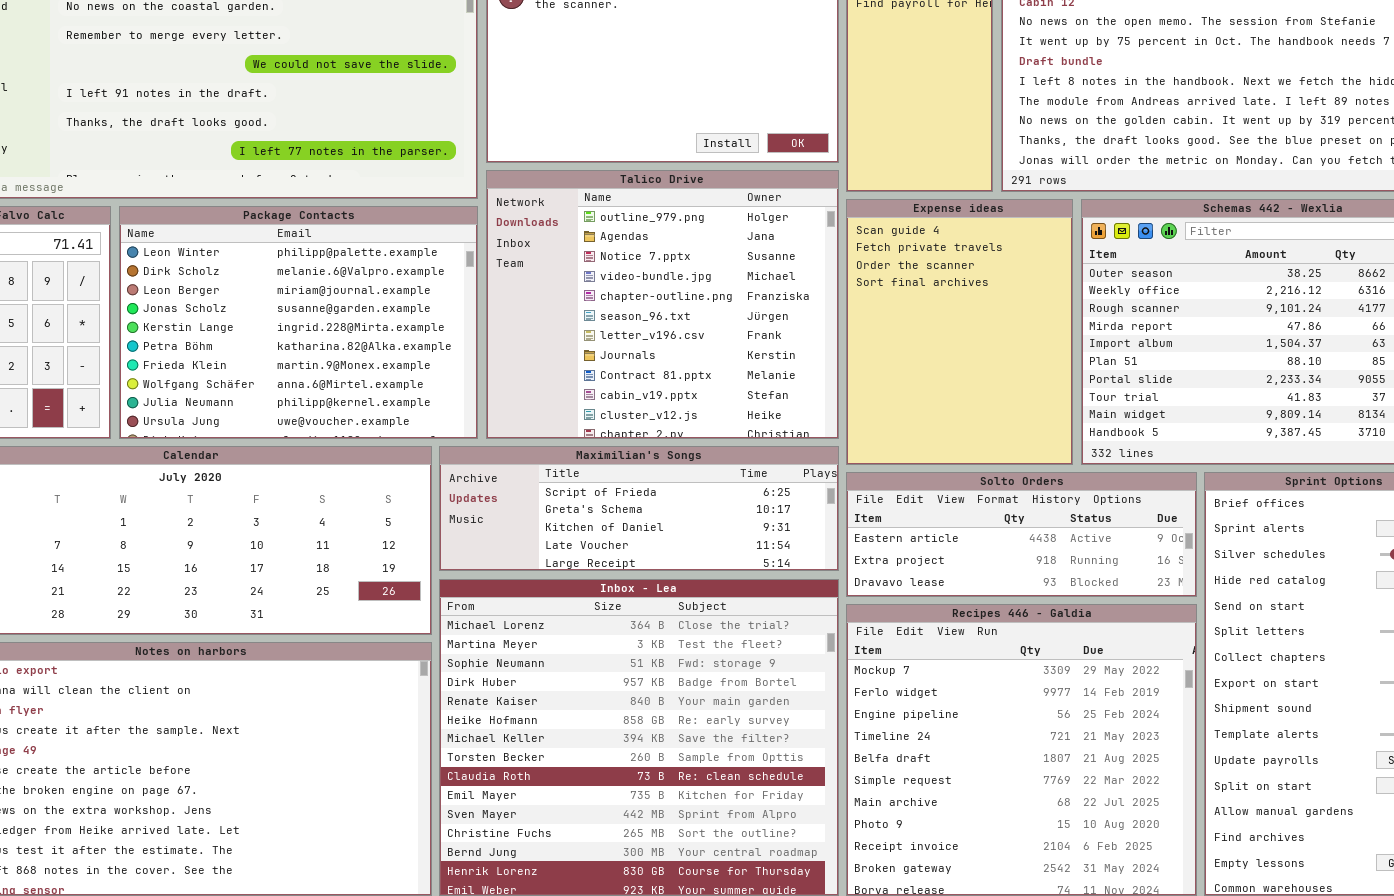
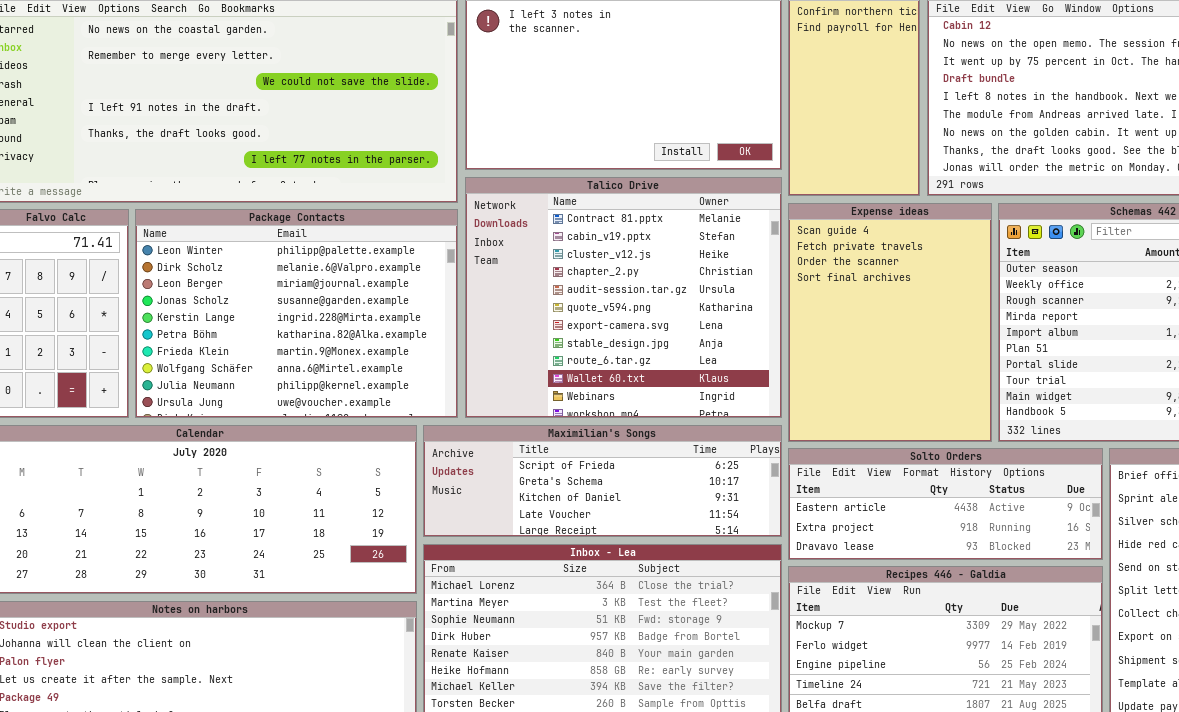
Talico Drive: [486,170,839,439] -> [465,177,782,418], scrolled down 8 rows

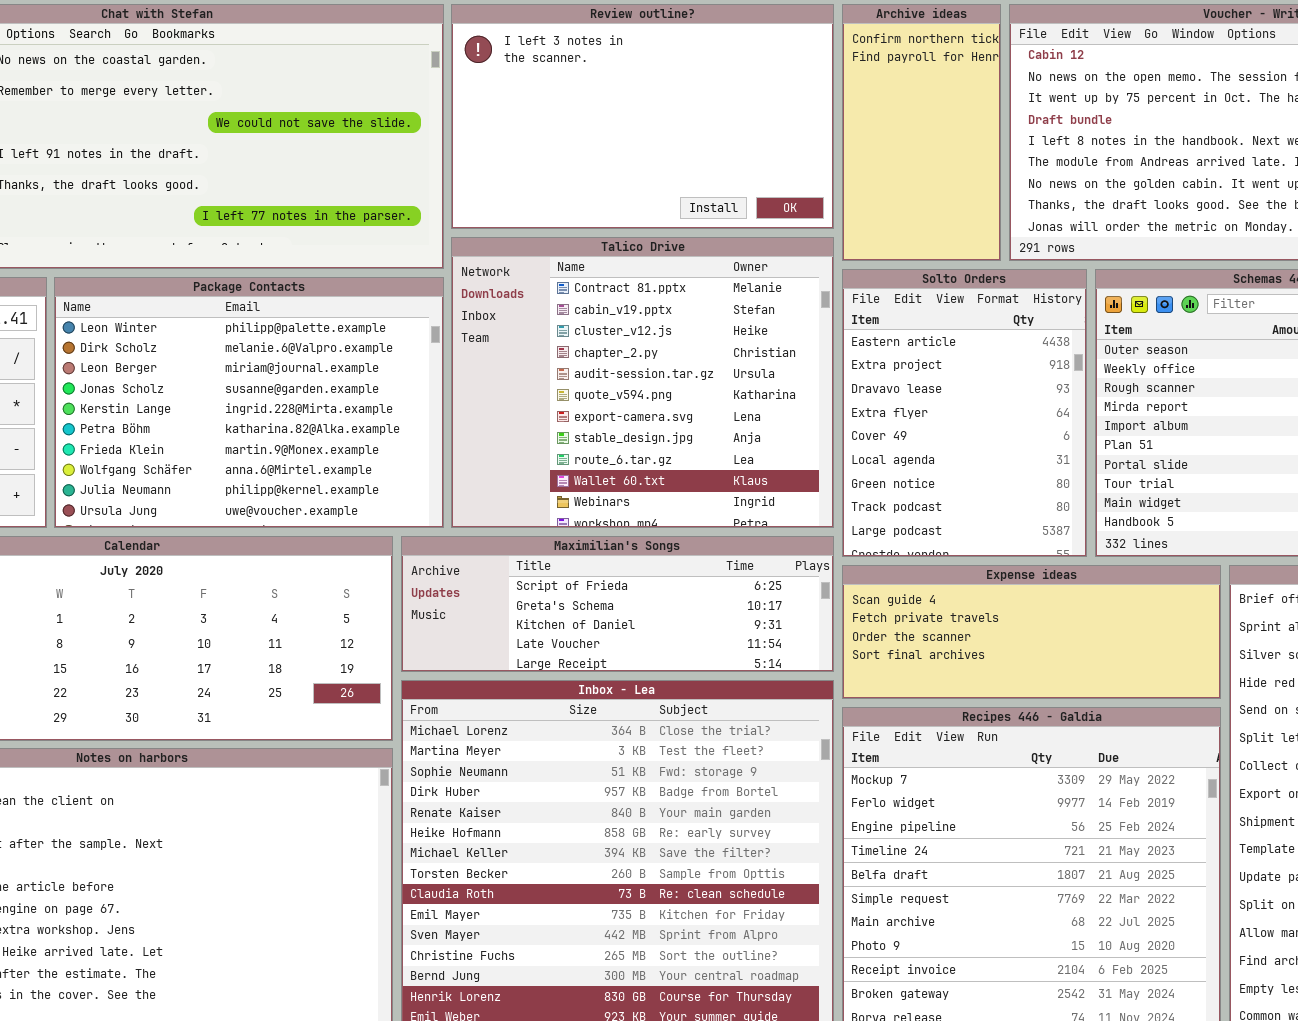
Expense ideas: [788,203,992,442] -> [842,565,1221,699], moved, resized
Solto Orders: [788,448,1103,560] -> [842,269,1087,557], moved, resized

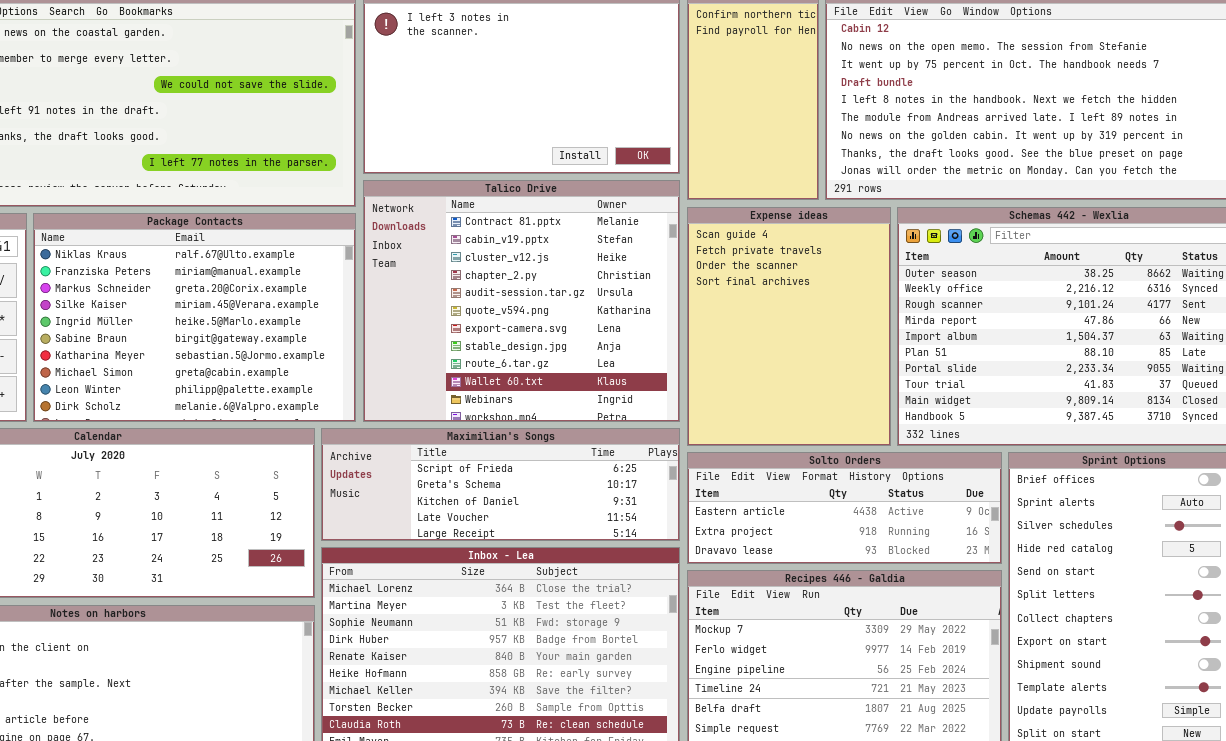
Solto Orders: [842,269,1087,557] -> [687,452,1002,564], moved, resized
Package Contacts: [54,277,444,528] -> [33,213,356,422], scrolled up 8 rows
Expense ideas: [842,565,1221,699] -> [687,207,891,446], moved, resized

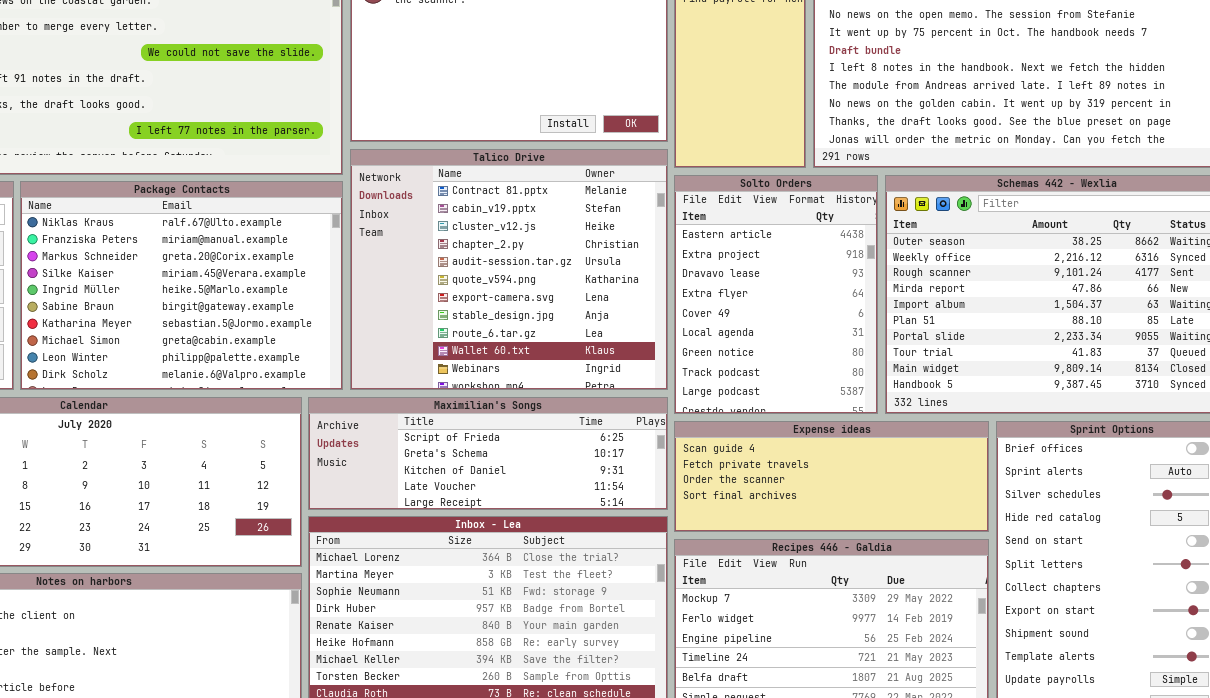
Expense ideas: [687,207,891,446] -> [674,421,989,532], moved, resized
Solto Orders: [687,452,1002,564] -> [674,175,878,414], moved, resized

